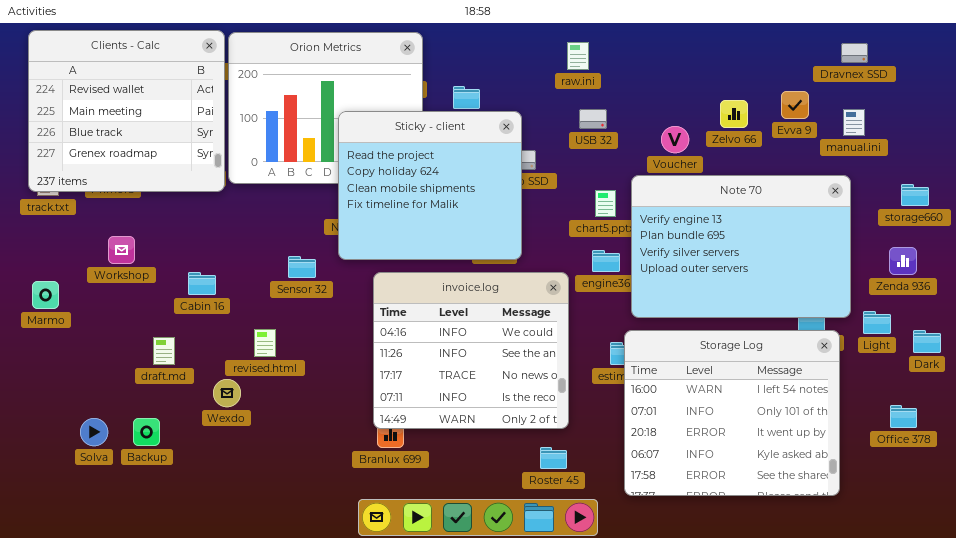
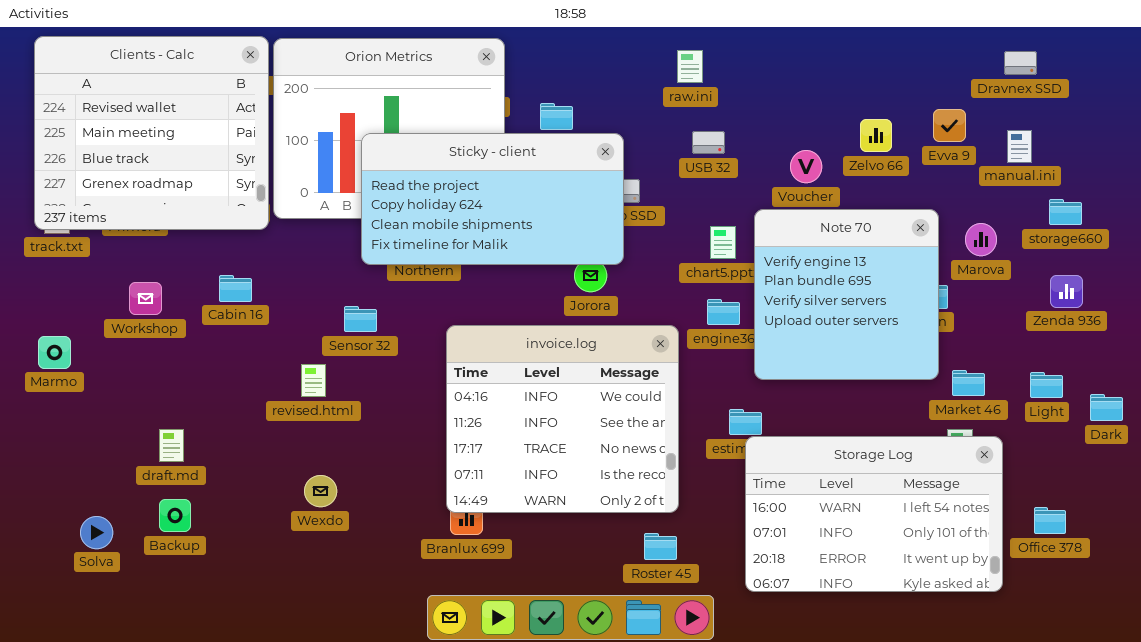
Sticky - client: [338,111,522,260] -> [361,133,624,265], resized
Note 70: [631,175,851,318] -> [754,209,939,380], resized
storage660: [901,184,929,206] -> [1049,199,1082,225], moved
Zenda 936: [889,247,917,275] -> [1050,275,1083,308], moved
Cabin 16: [188,272,216,295] -> [219,275,252,302], moved
revised.html: [254,329,276,357] -> [301,364,326,397], moved
Storage Log: [624,330,840,496] -> [745,436,1003,592], resized
draft.md: [153,337,175,365] -> [159,429,184,462], moved
Wexdo: [213,379,241,407] -> [304,475,337,507], moved
Office 378: [890,405,917,428] -> [1034,507,1066,534], moved
Solva: [80,418,108,446] -> [80,516,113,549], moved

